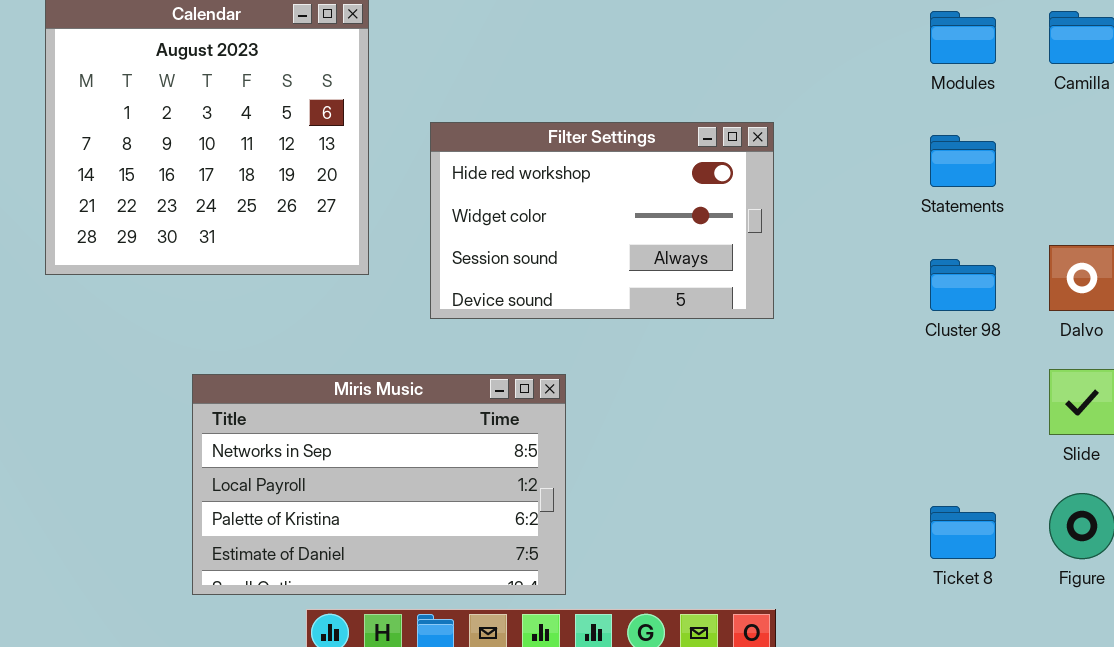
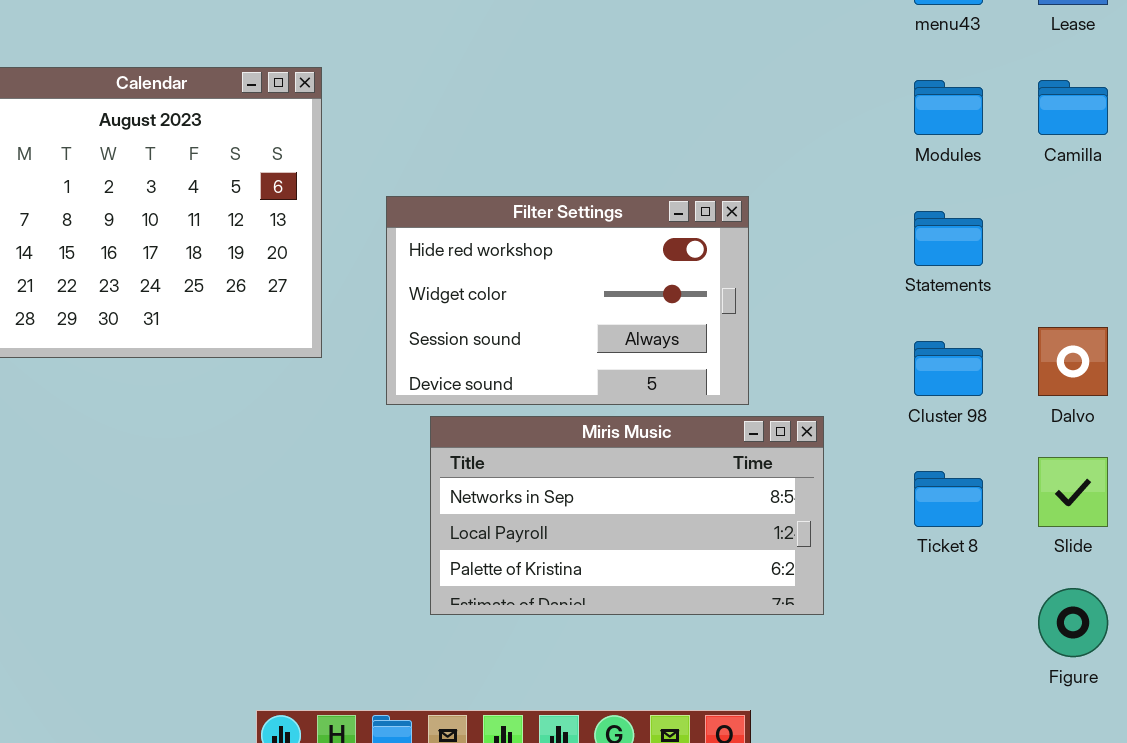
Miris Music: [192,374,566,595] -> [430,416,824,615], moved, resized
Ticket 8: [930,506,996,559] -> [914,471,983,527], moved

